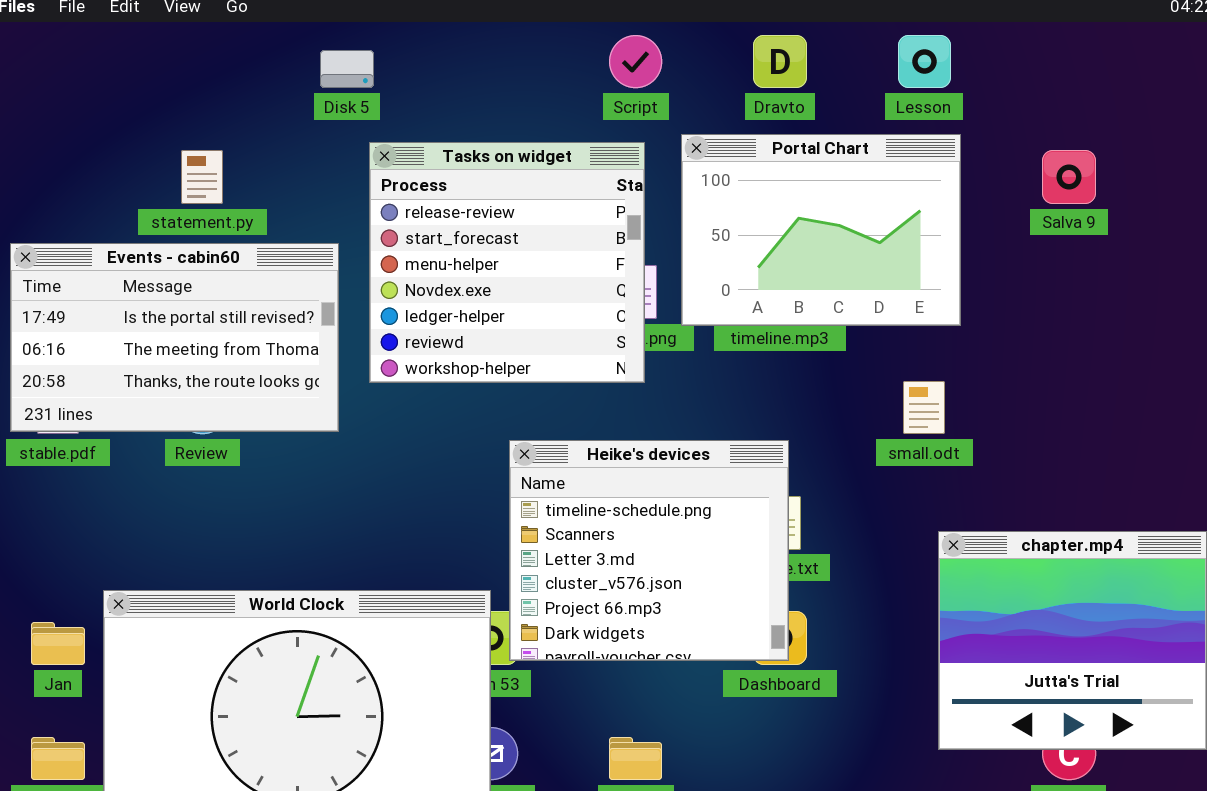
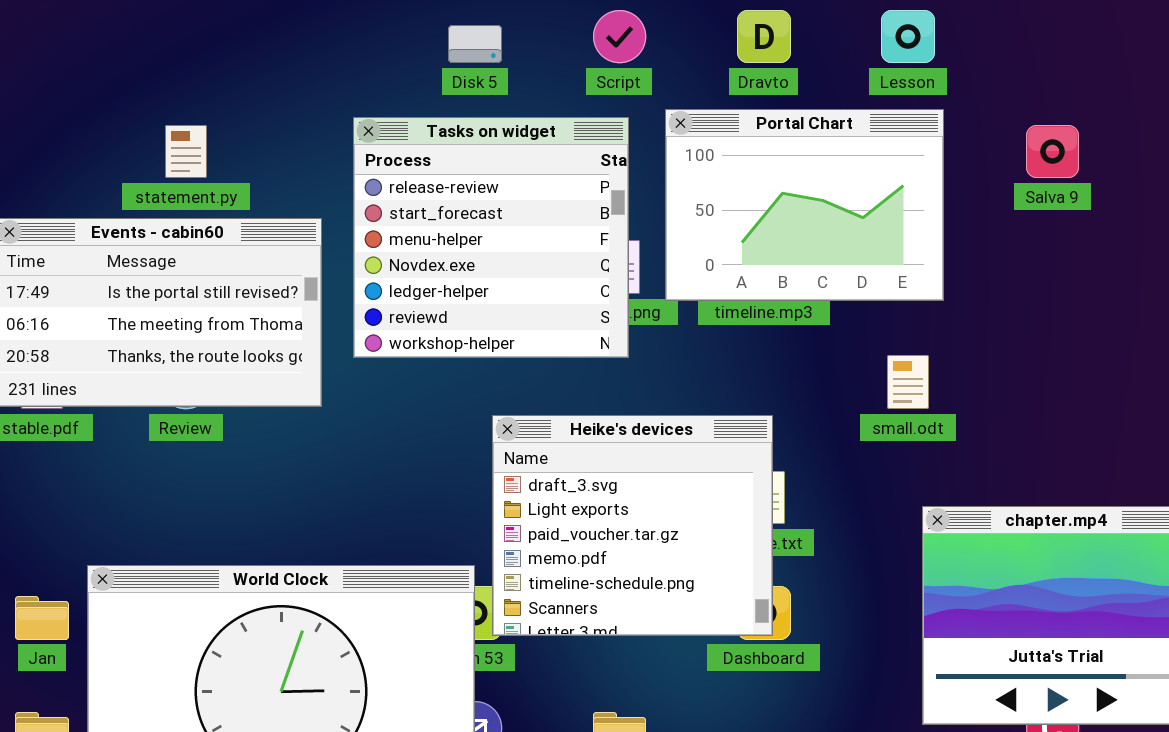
Disk 5: [320,50,374,88] -> [448,25,502,63], moved
Heike's devices: [509,440,789,661] -> [492,415,773,636], scrolled up 4 rows

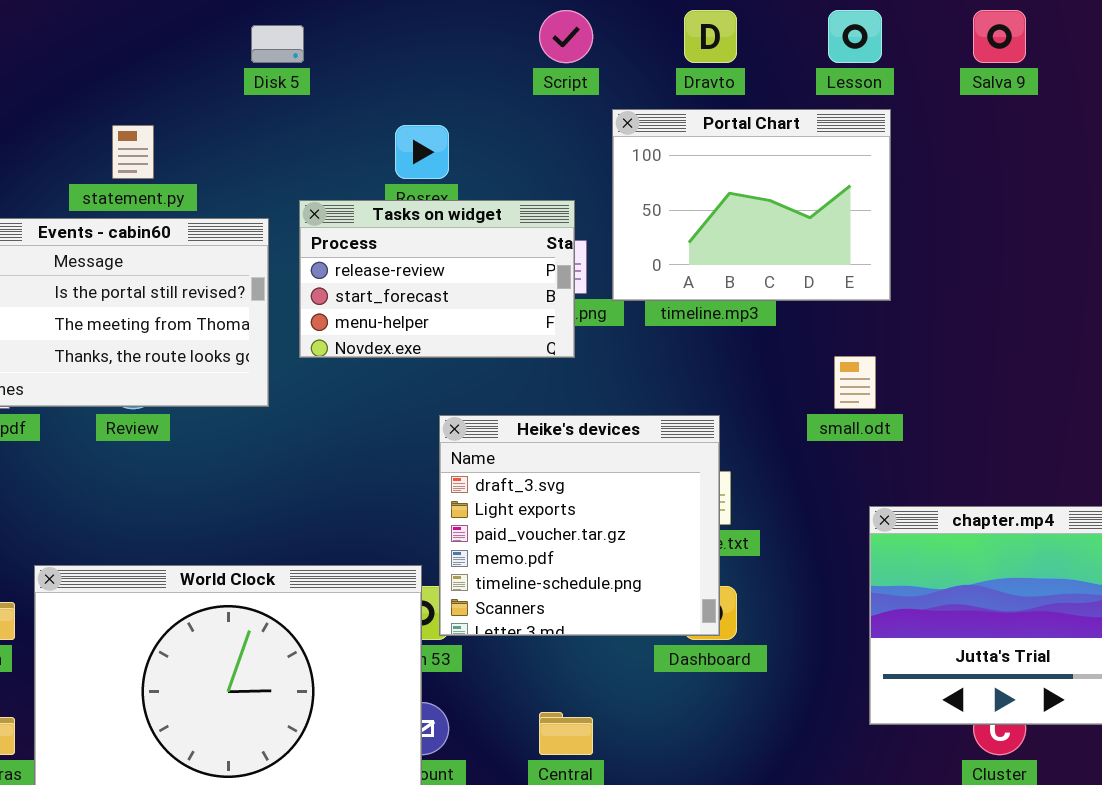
Disk 5: [448,25,502,63] -> [251,25,304,63], moved
Tasks on widget: [353,117,629,358] -> [299,200,575,358], resized
Salva 9: [1026,125,1079,178] -> [973,10,1026,63], moved

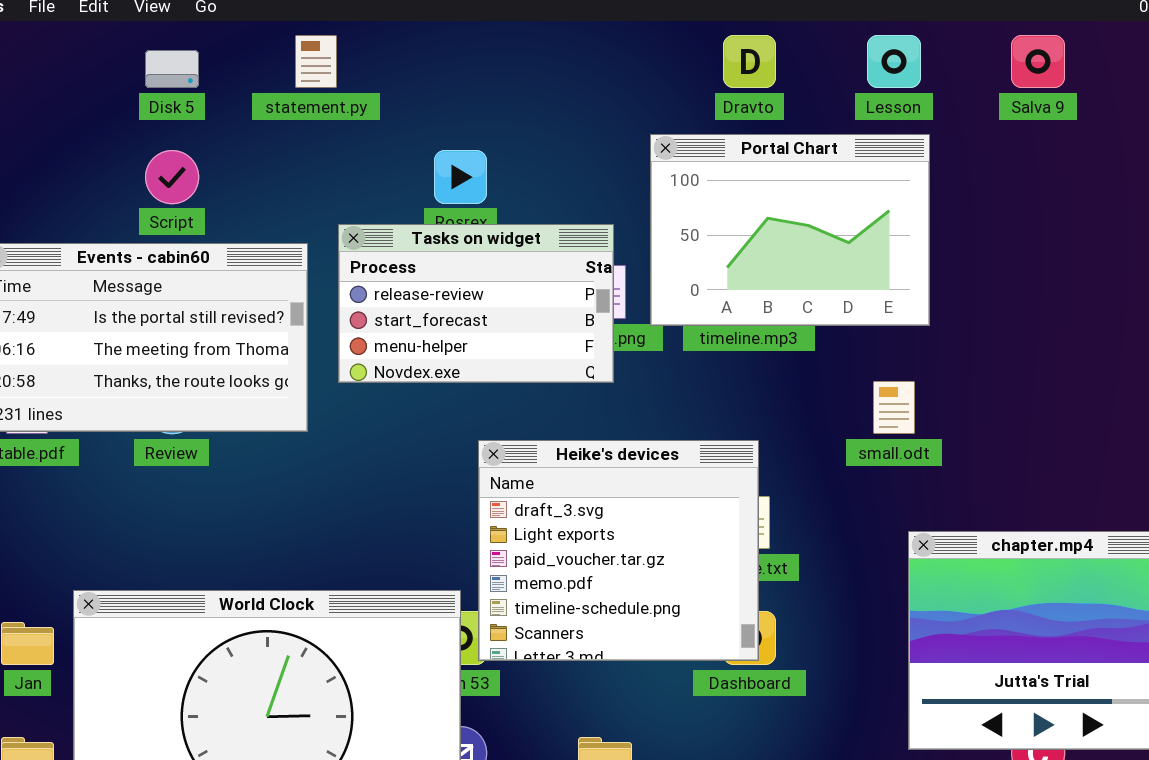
Script: [539,10,593,63] -> [145,150,199,204], moved
Disk 5: [251,25,304,63] -> [145,50,199,88], moved
statement.py: [112,125,154,179] -> [295,35,337,88], moved

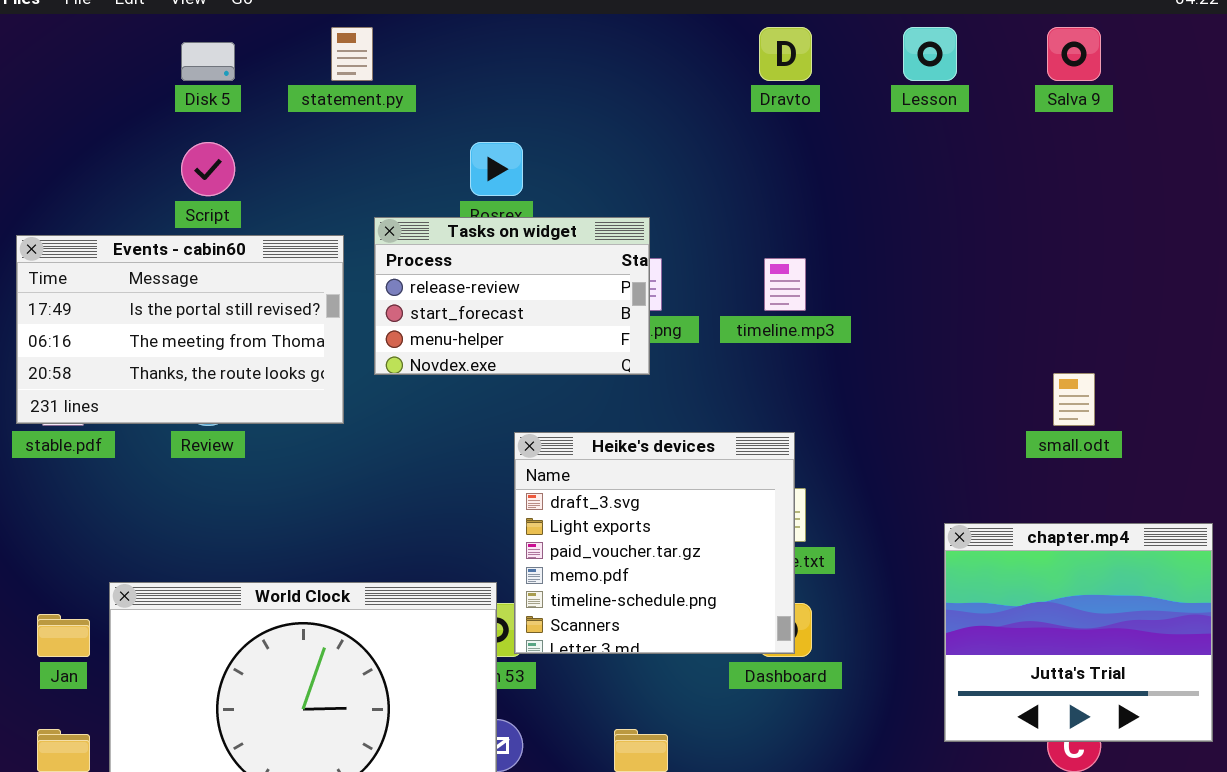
Portal Chart: [650,134,930,326] -> none, closed
small.odt: [873,381,915,434] -> [1053,373,1095,426], moved

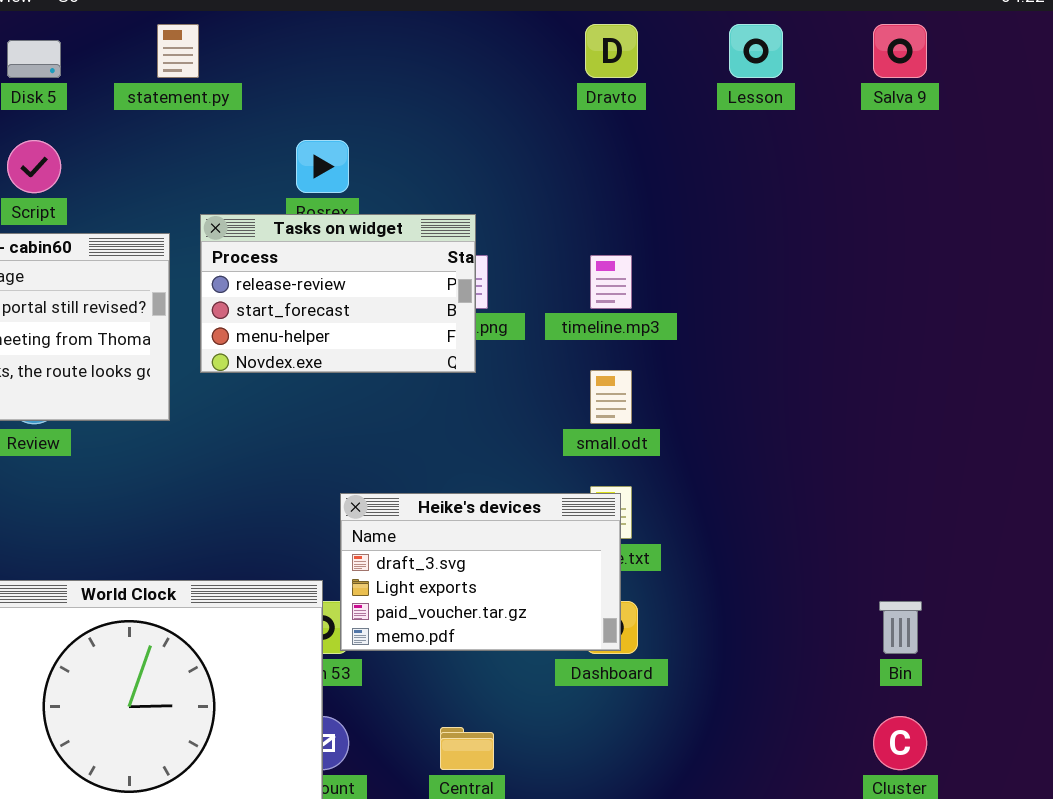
small.odt: [1053,373,1095,426] -> [590,370,632,424], moved
Heike's devices: [514,432,795,654] -> [340,493,621,651], resized
chapter.mp4: [944,523,1213,742] -> none, closed

